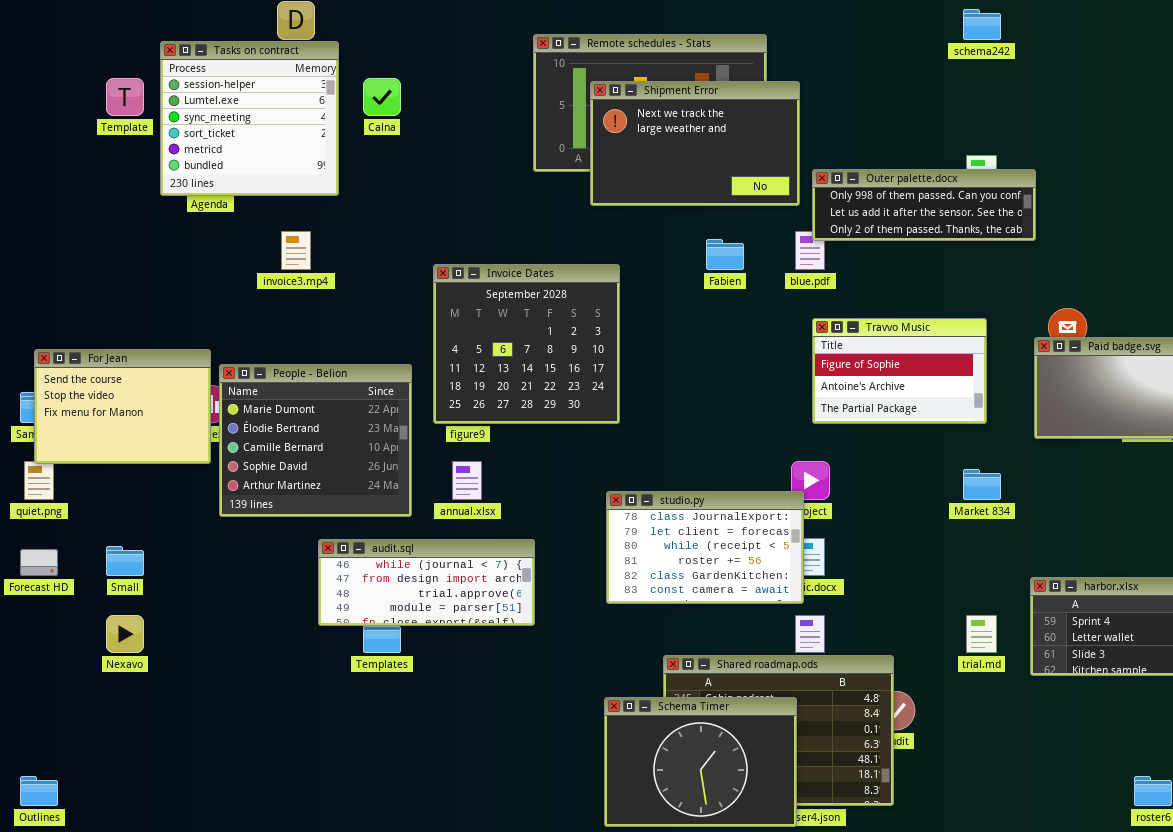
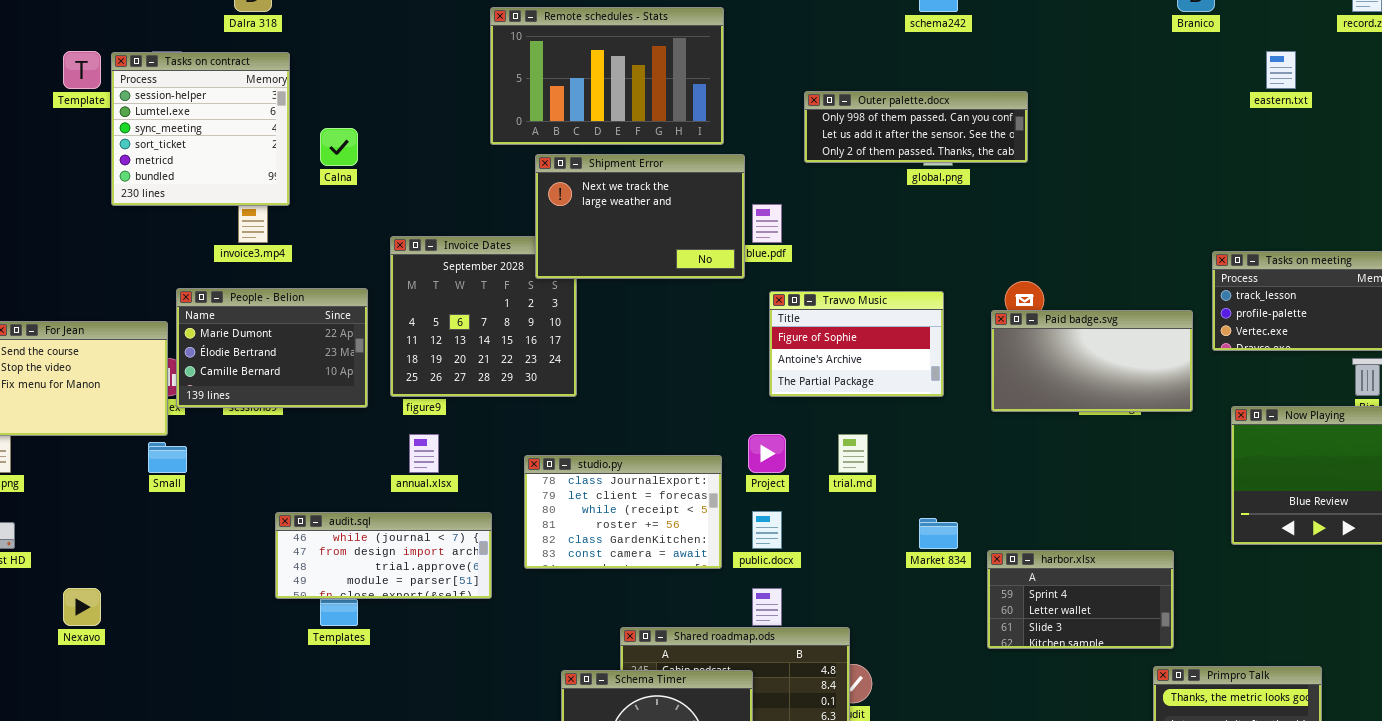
Tasks on contract: [160,41,339,196] -> [111,52,290,206], moved
Calna: [363,78,401,116] -> [320,128,358,166], moved
Shipment Error: [590,81,800,206] -> [535,154,745,279], moved
Outer palette.docx: [812,169,1036,241] -> [804,91,1028,163], moved
People - Belion: [219,364,412,517] -> [176,288,368,408], moved, resized
Market 834: [963,469,1001,500] -> [919,518,958,549], moved
studio.py: [606,491,804,604] -> [524,455,722,569], moved
Small: [106,546,144,576] -> [148,442,187,473], moved
trial.md: [966,615,997,653] -> [838,434,868,473], moved

